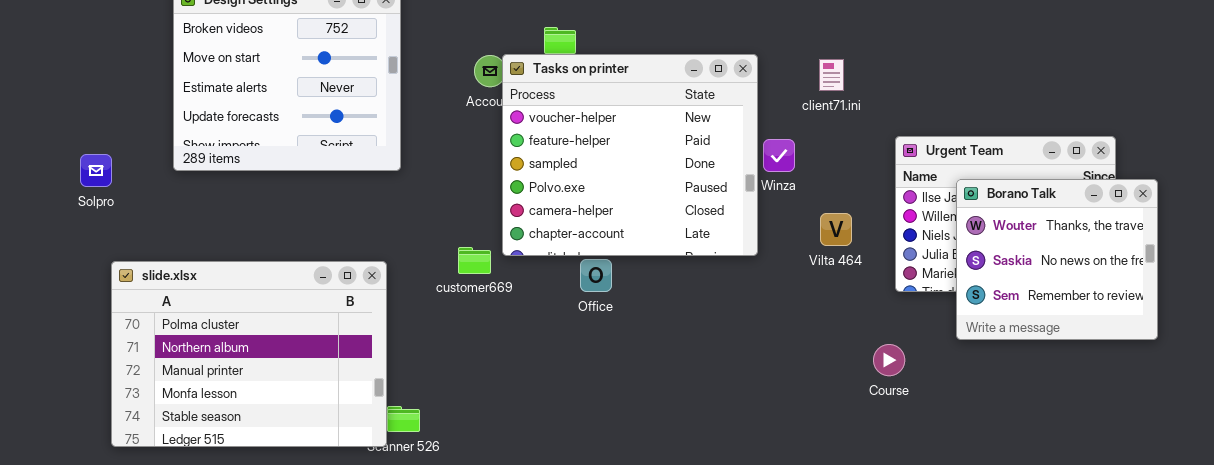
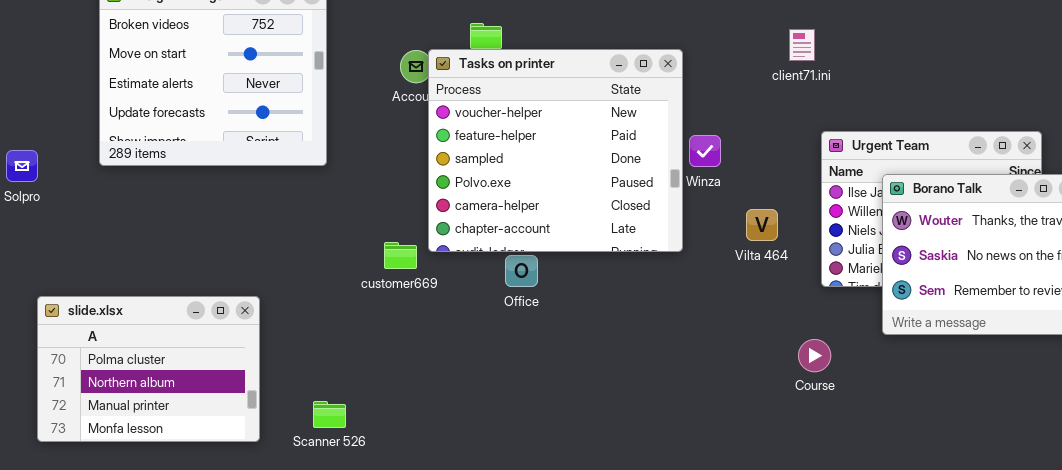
client71.ini: [819,59,844,91] -> [789,29,815,61], moved
slide.xlsx: [111,261,387,447] -> [37,296,260,442], resized

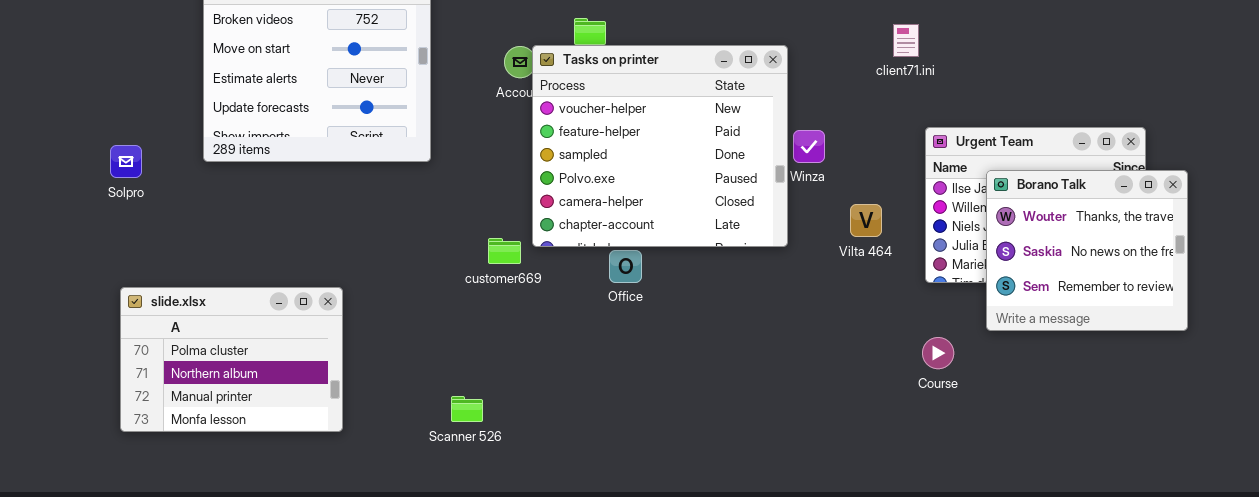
slide.xlsx: [37,296,260,442] -> [120,287,343,432], moved
Course: [798,339,831,372] -> [922,337,954,369], moved
Scanner 526: [313,401,346,428] -> [451,396,483,422], moved

